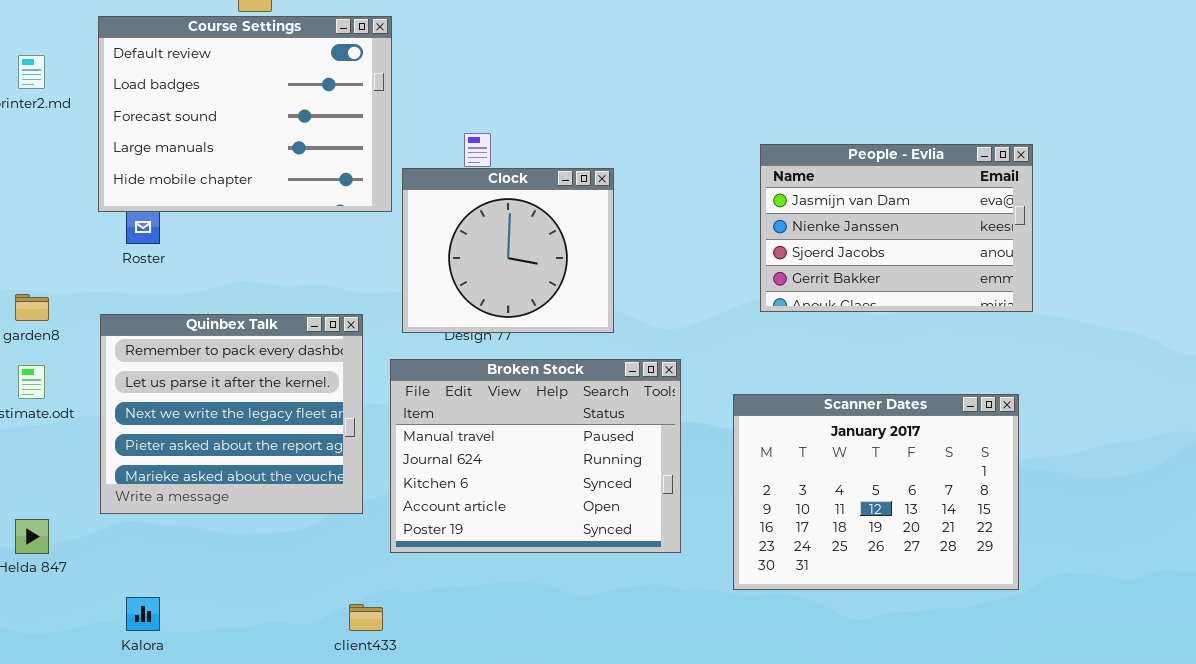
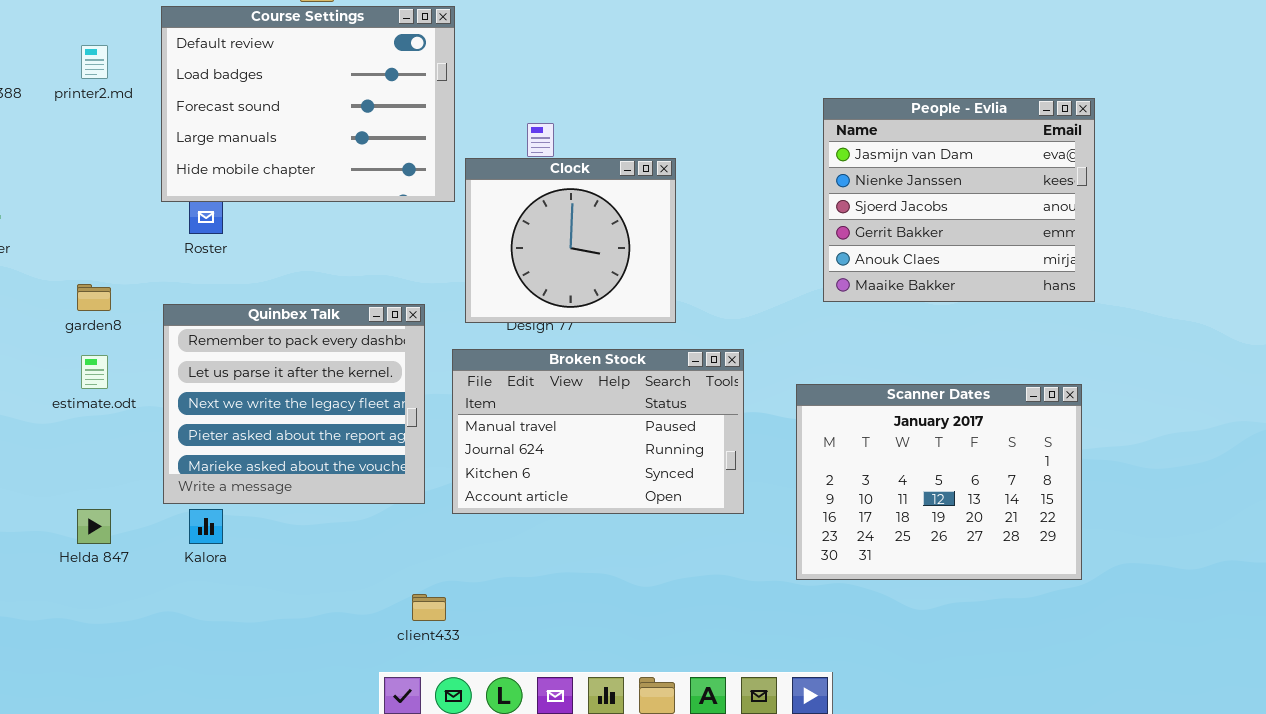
People - Evlia: [760,144,1033,312] -> [823,98,1095,302], resized
Broken Stock: [390,359,681,553] -> [452,349,744,514], resized
Kalora: [126,597,160,631] -> [189,509,223,544], moved

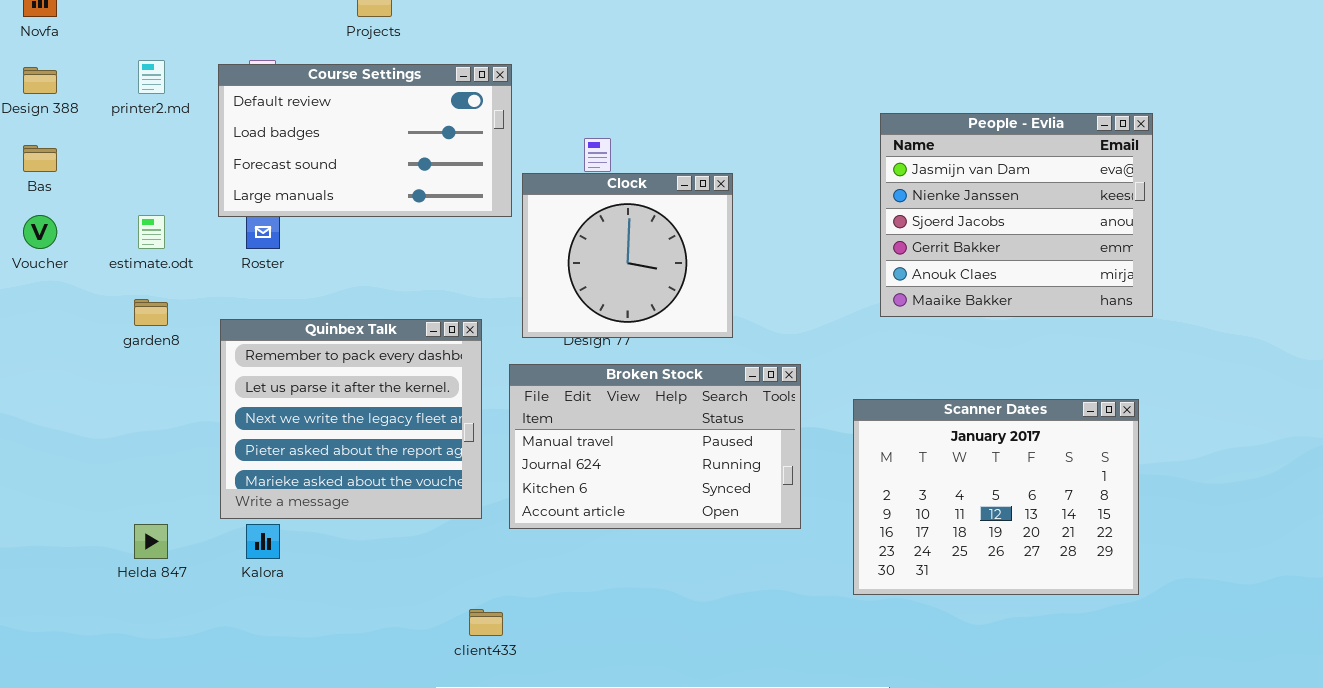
Course Settings: [161,6,455,202] -> [218,64,512,217], resized
estimate.odt: [81,355,108,389] -> [138,215,165,249], moved

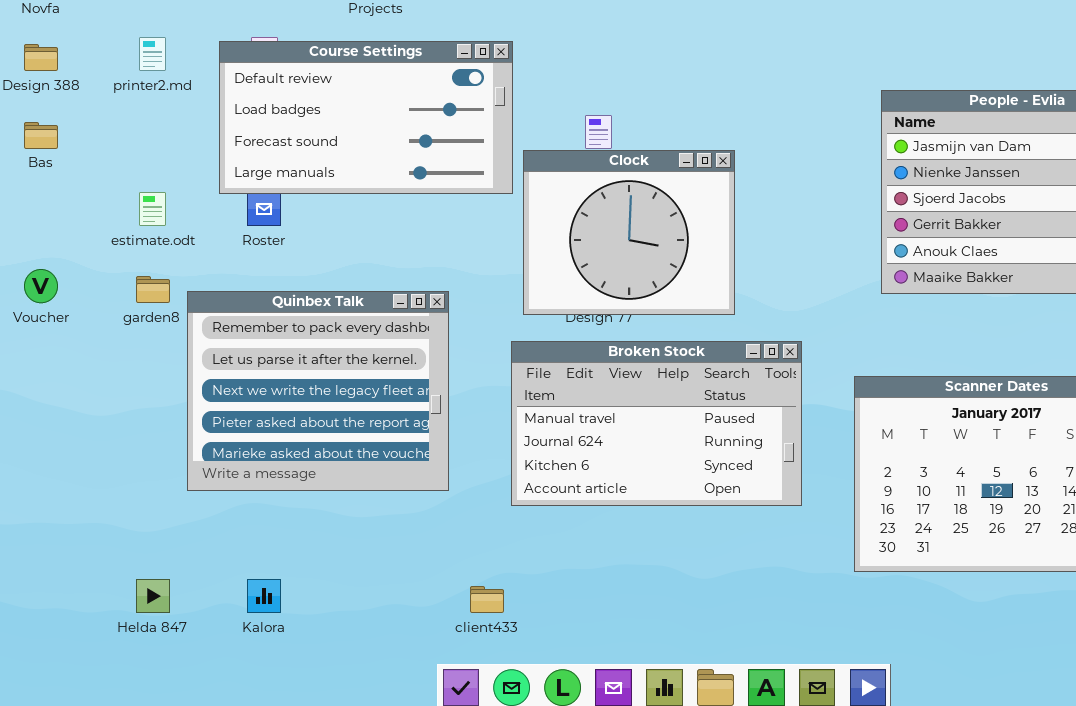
Voucher: [23,215,57,249] -> [24,269,58,303], moved
Quinbex Talk: [220,319,482,519] -> [187,291,449,491], moved
Helda 847: [134,524,168,559] -> [136,579,170,613], moved
Kalora: [246,524,280,559] -> [247,579,281,613], moved

